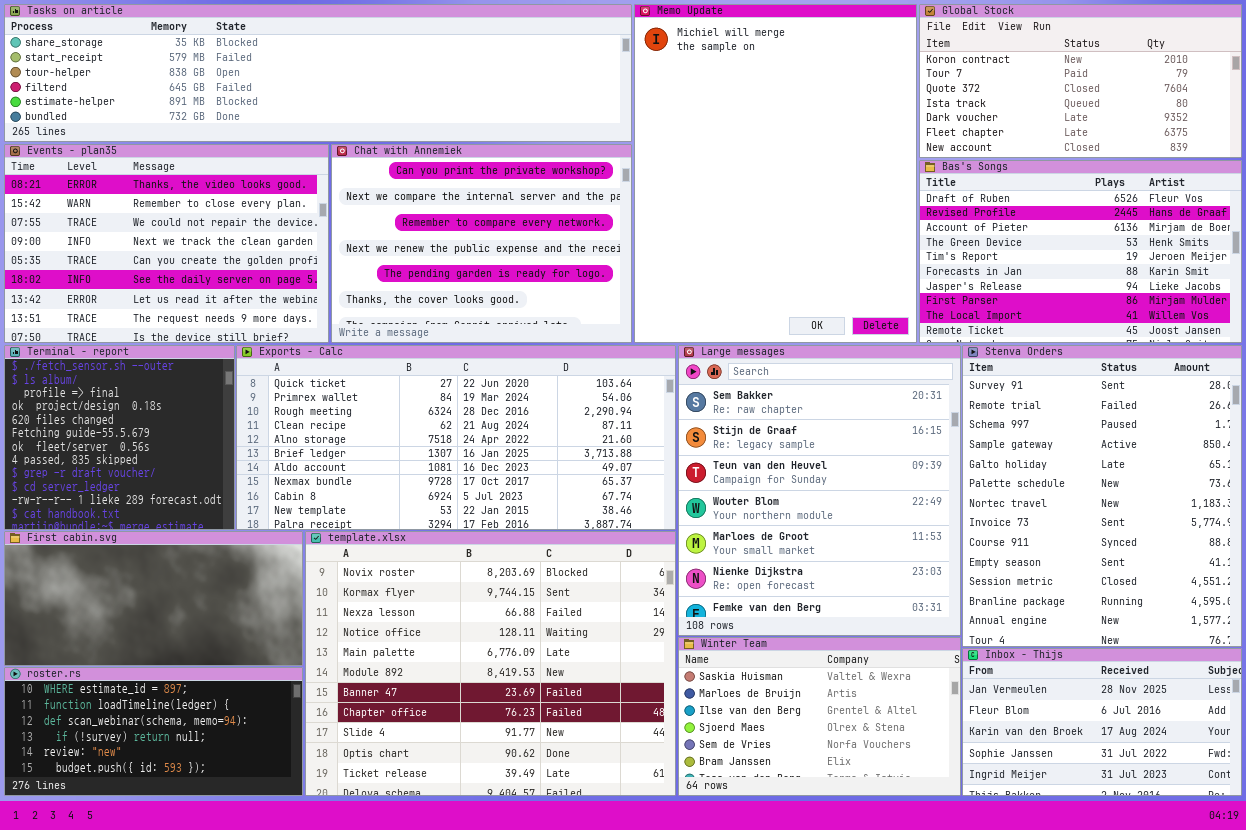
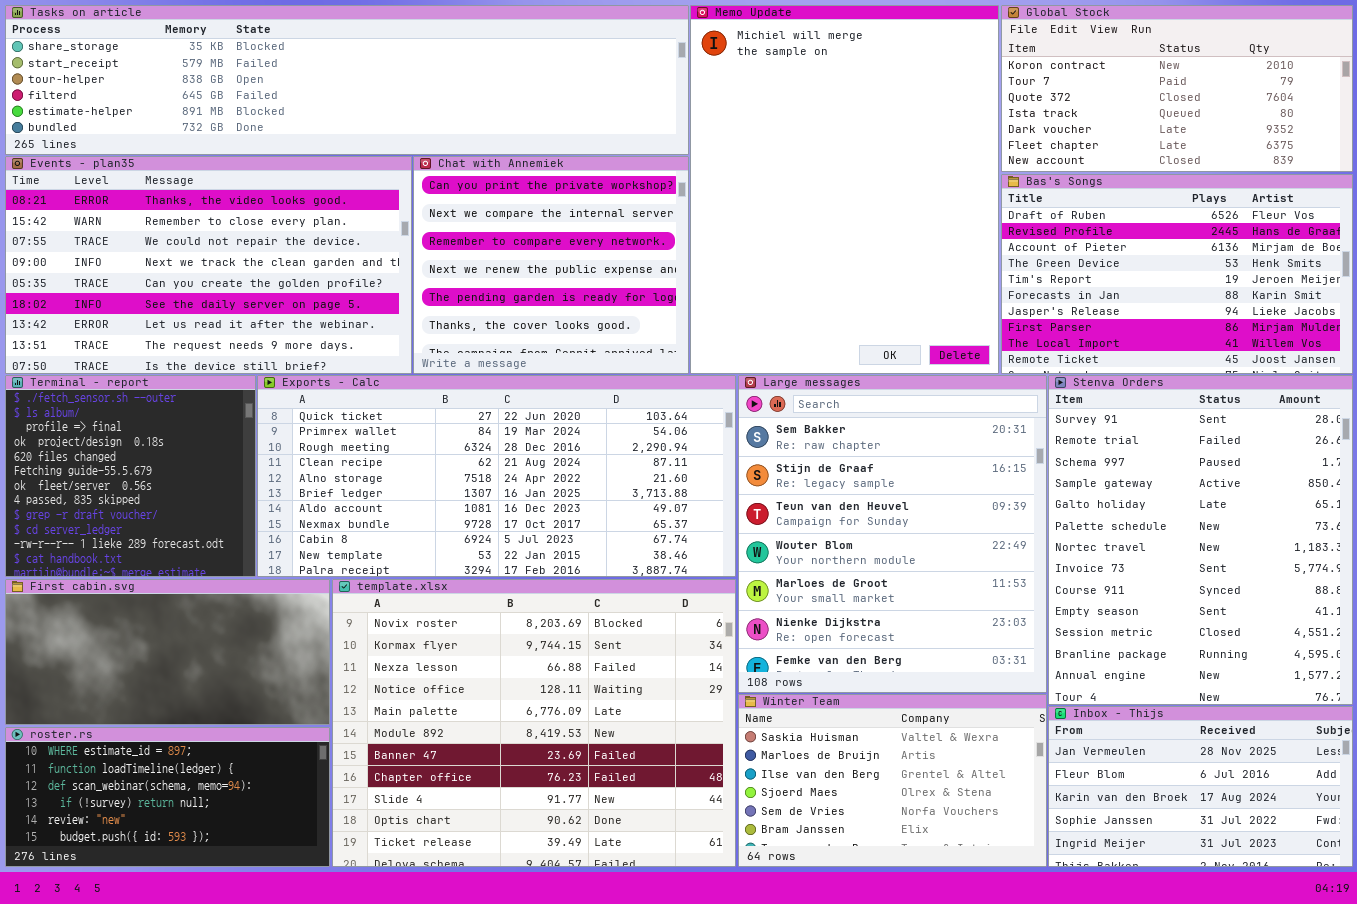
Events - plan35: [4,144,329,343] -> [5,156,412,374], resized
Chat with Annemiek: [331,144,632,343] -> [413,156,689,374], resized

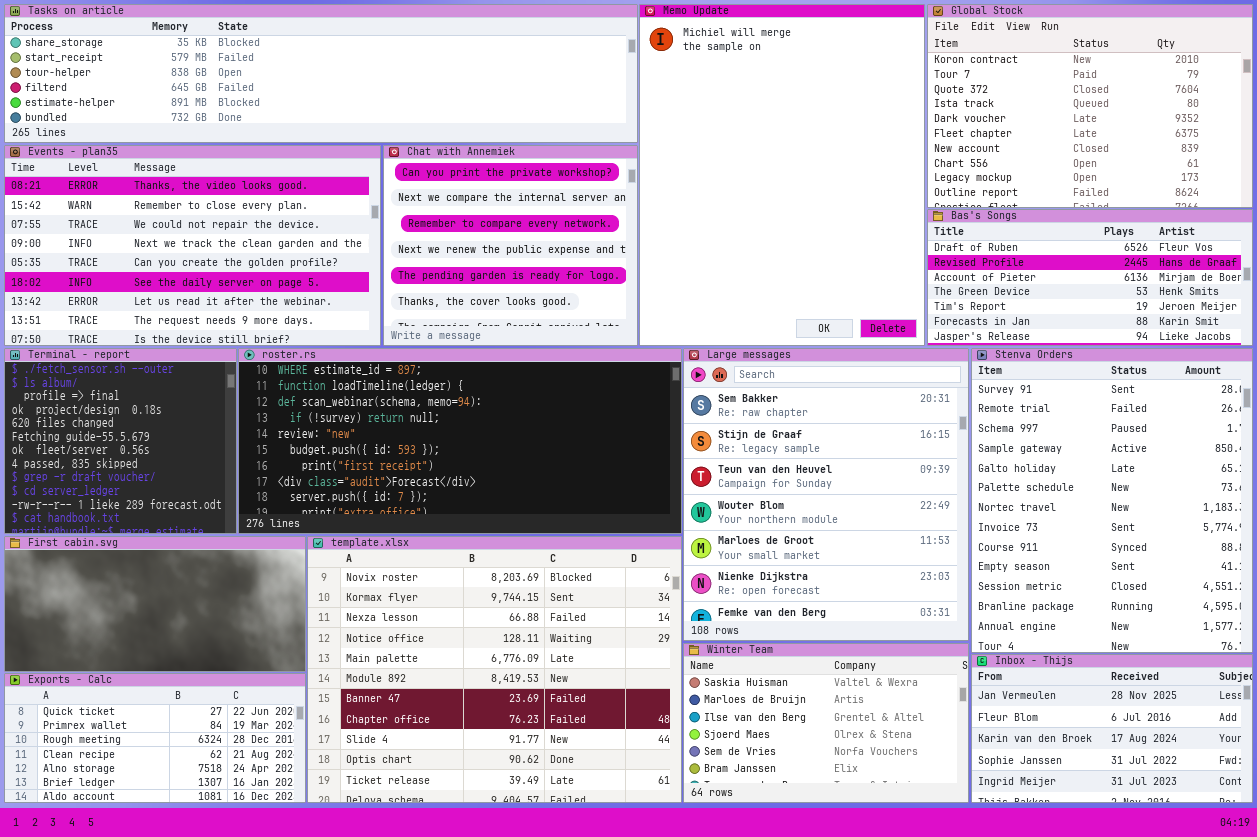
Global Stock: [1001,5,1353,172] -> [927,4,1253,208], resized
Bas's Songs: [1001,174,1353,374] -> [927,209,1253,346], resized
Exports - Calc: [257,375,736,577] -> [4,673,306,803], moved, resized
roster.rs: [5,727,330,867] -> [238,348,682,534], moved, resized

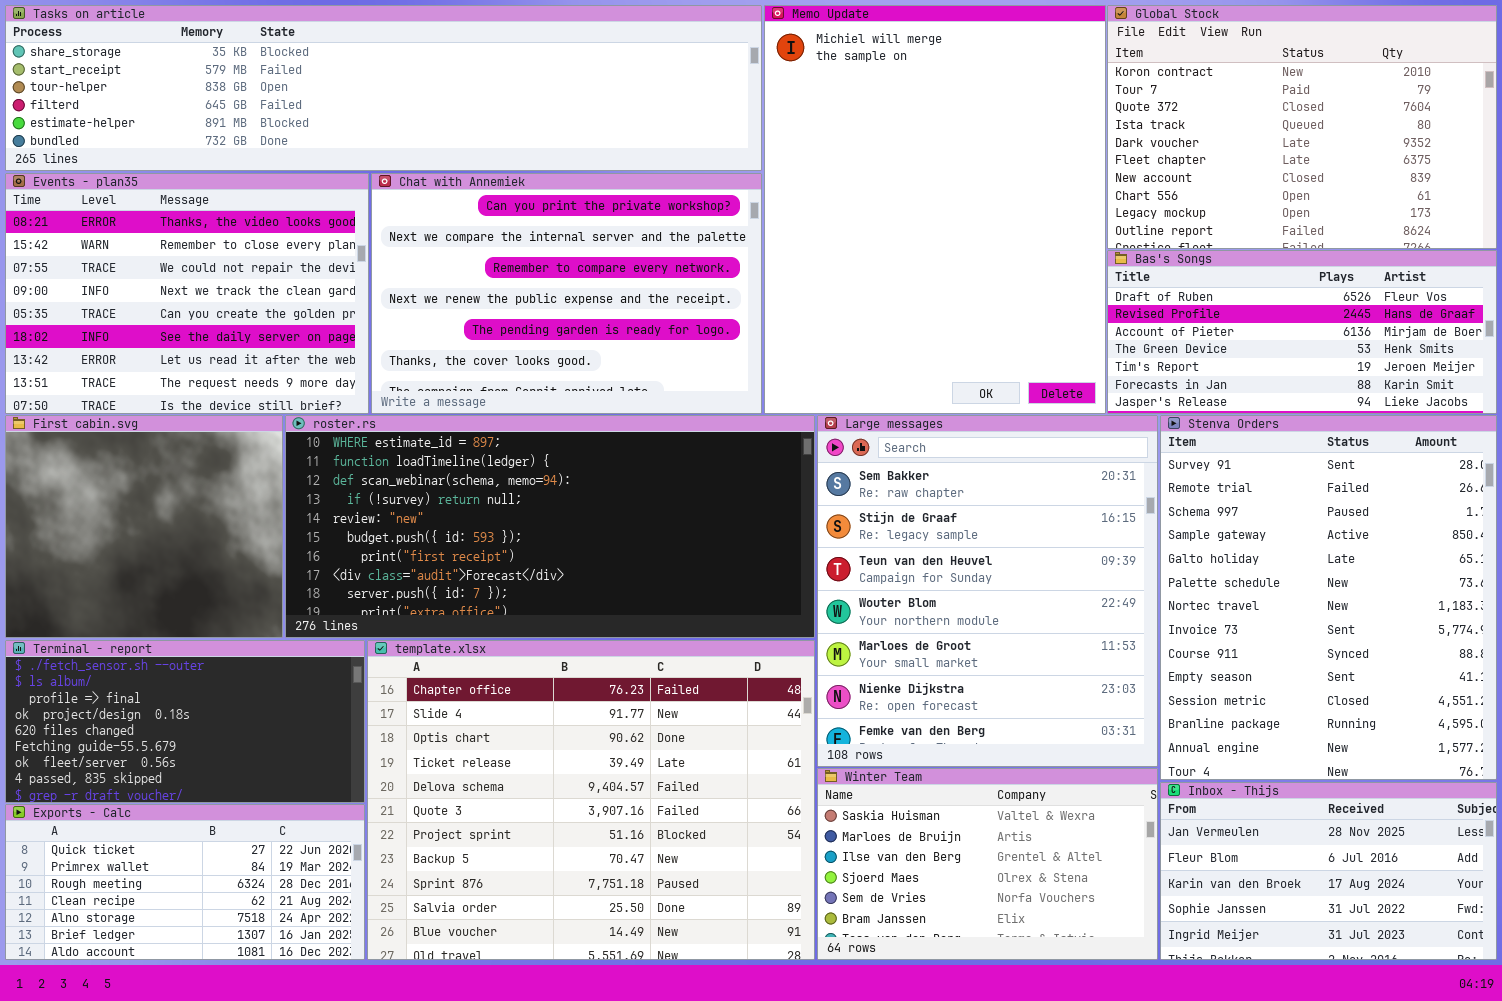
Events - plan35: [4,145,381,346] -> [5,173,369,414], resized
Chat with Annemiek: [383,145,638,346] -> [371,173,762,414], resized
Terminal - report: [4,348,237,534] -> [5,640,365,803], moved, resized
First cabin.svg: [4,536,306,672] -> [5,415,283,638], moved, resized
template.xlsx: [307,536,682,803] -> [367,640,815,960], scrolled down 7 rows

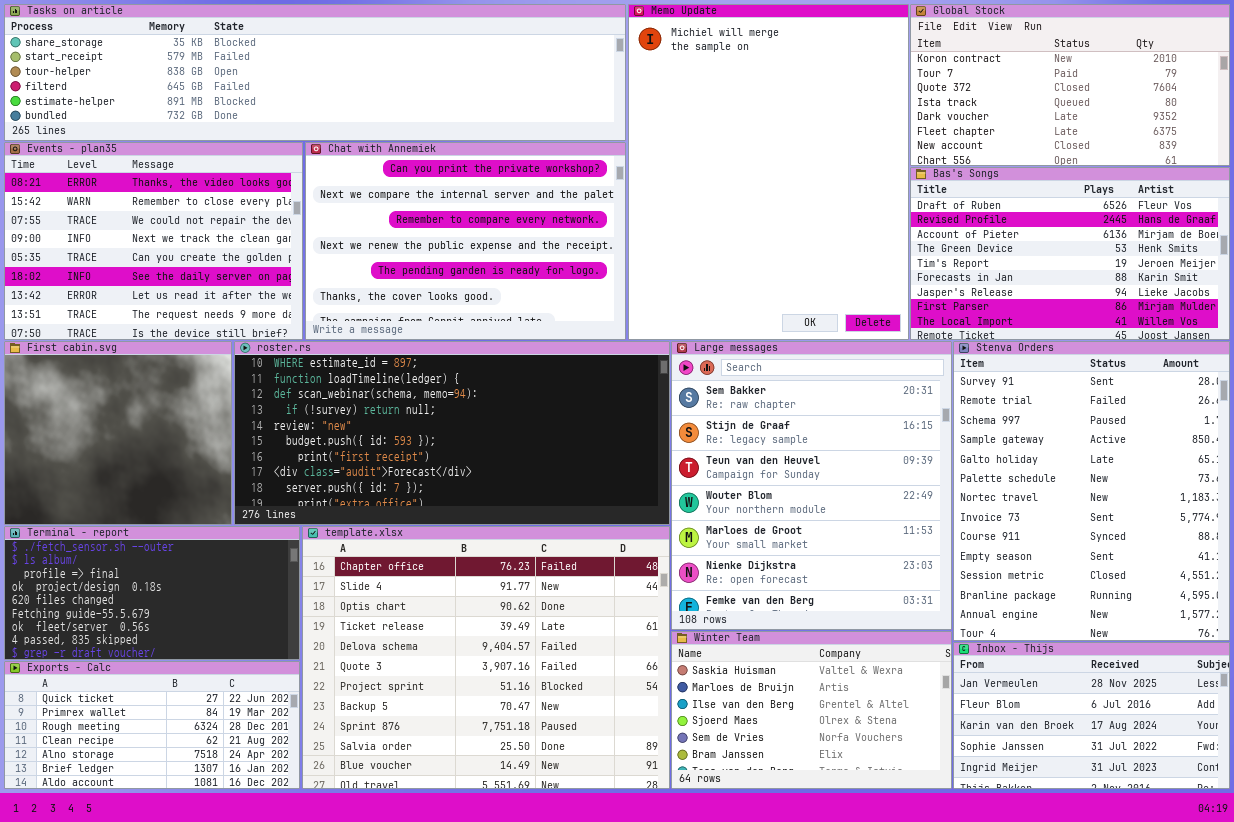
Global Stock: [1107,5,1497,249] -> [910,4,1230,166], resized
Bas's Songs: [1107,250,1497,414] -> [910,167,1230,340], resized

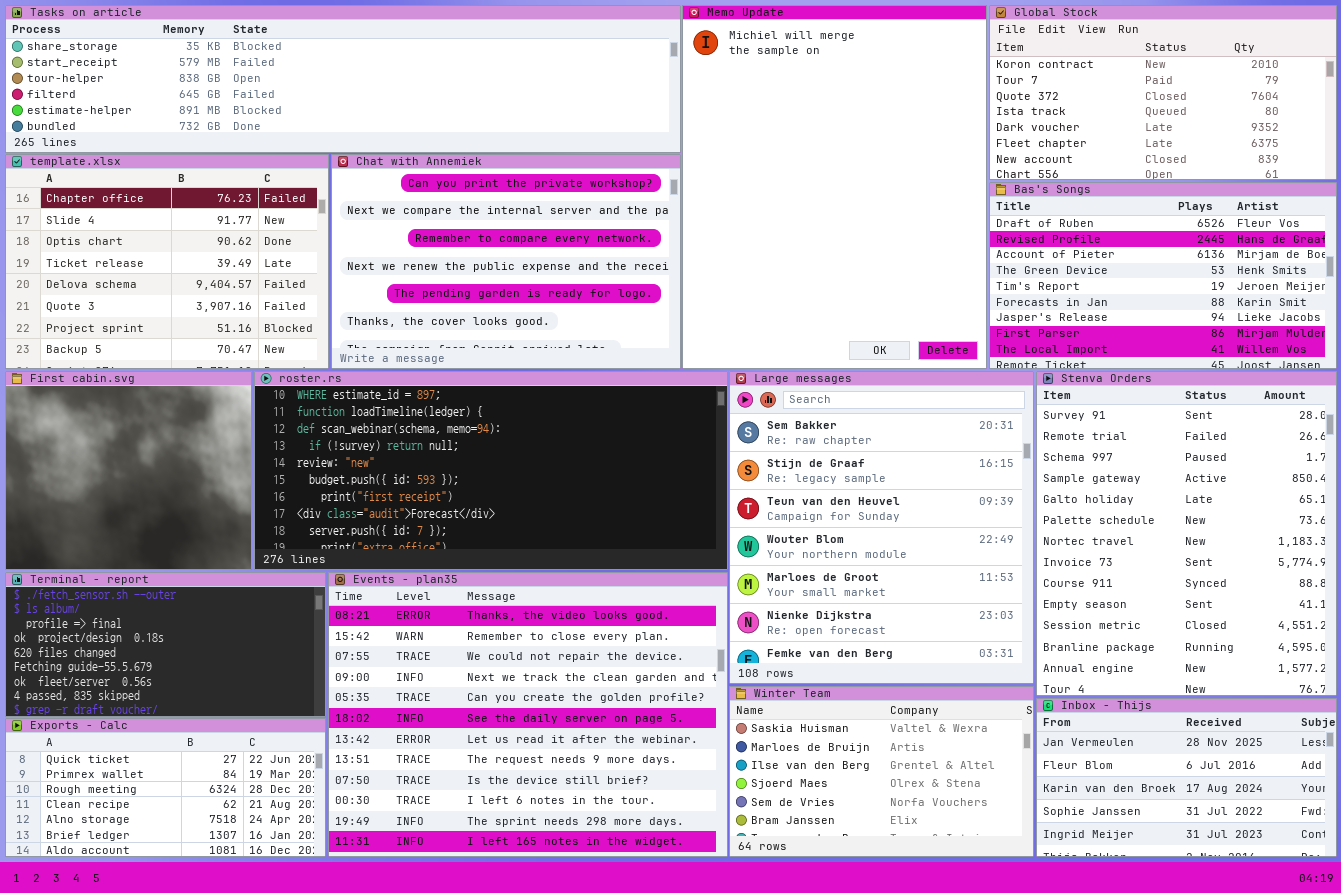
Events - plan35: [4,142,303,340] -> [328,572,728,857], moved, resized
template.xlsx: [302,526,670,789] -> [5,154,329,369], moved, resized

